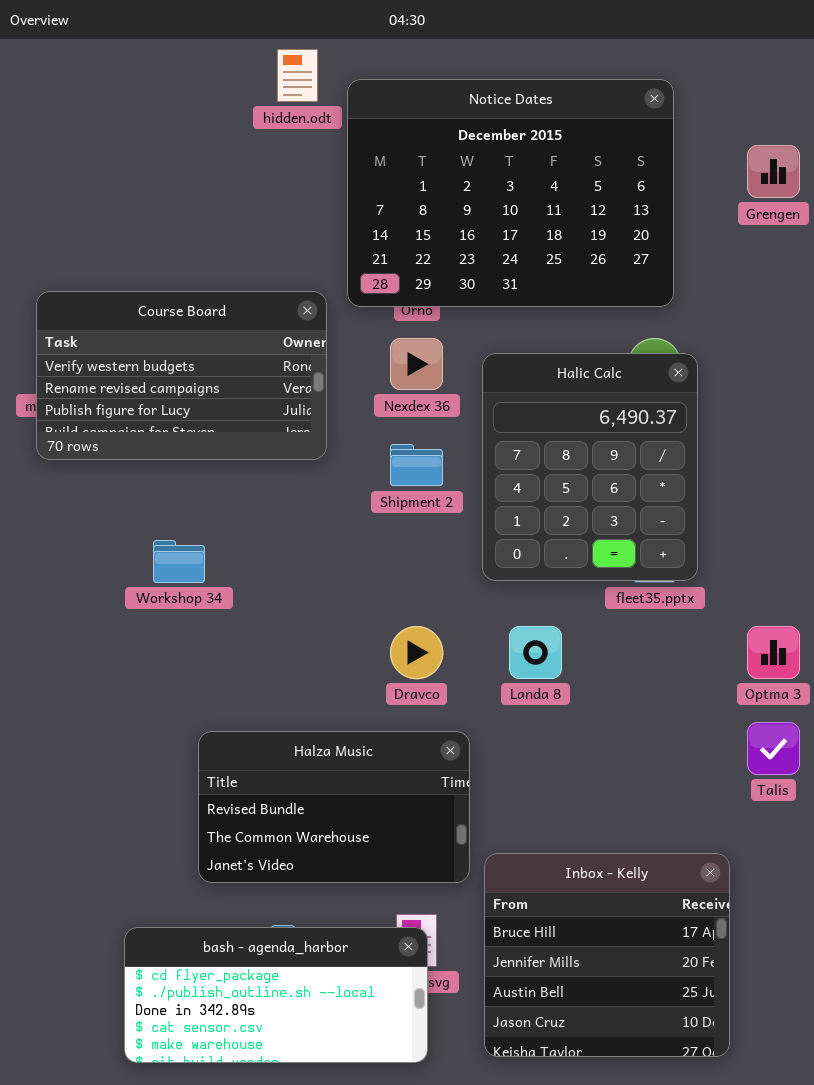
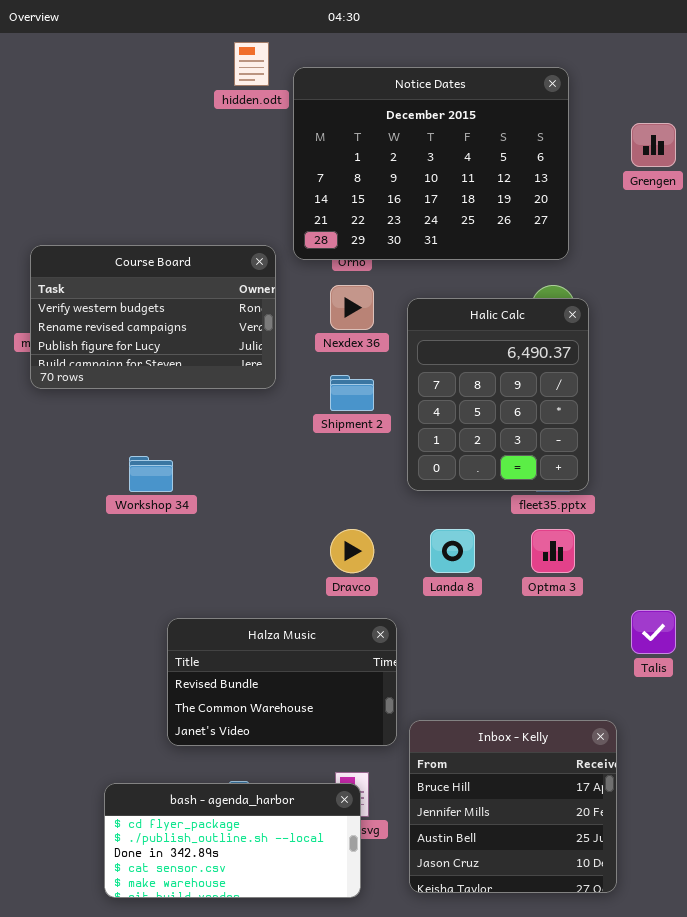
Optma 3: [747,626,800,679] -> [531,529,575,573], moved

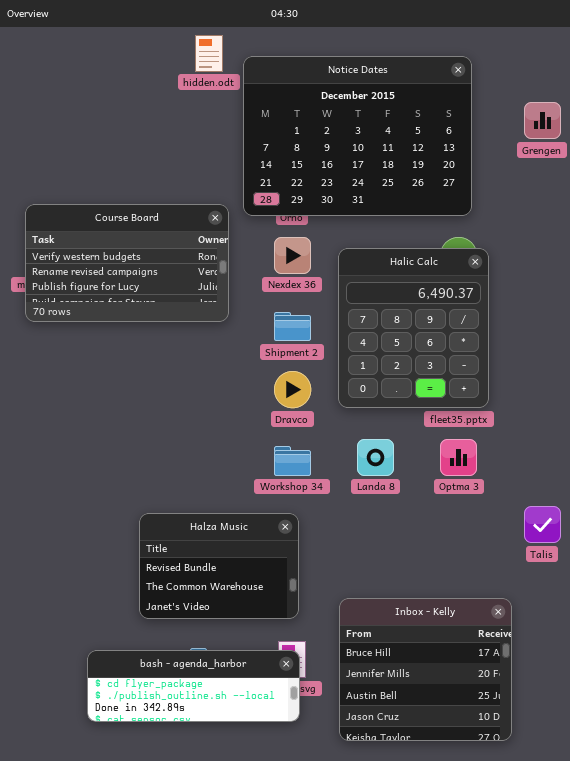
Workshop 34: [129,456,173,492] -> [274,446,311,476], moved
Dravco: [330,529,374,573] -> [274,371,311,408], moved
Halza Music: [167,618,397,746] -> [139,513,299,619], resized
bash - agenda_harbor: [104,783,361,898] -> [87,650,300,722], resized

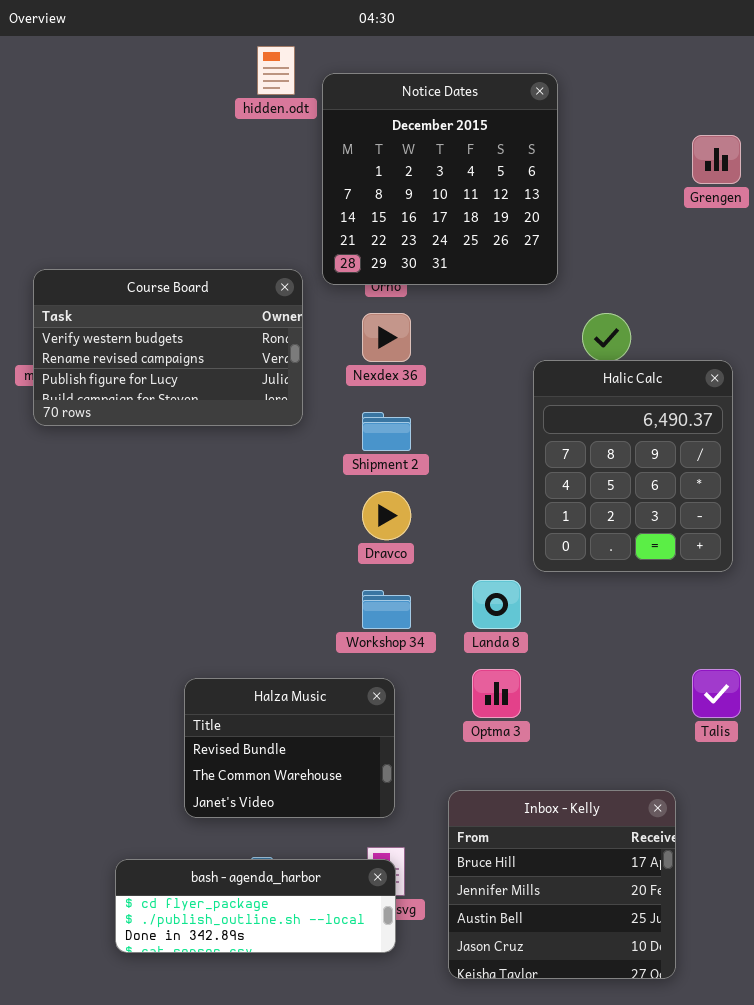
Notice Dates: [243,56,472,216] -> [322,73,558,285], resized
Halic Calc: [338,248,489,408] -> [533,360,733,572], moved
Optma 3: [440,439,477,476] -> [472,669,521,718], moved

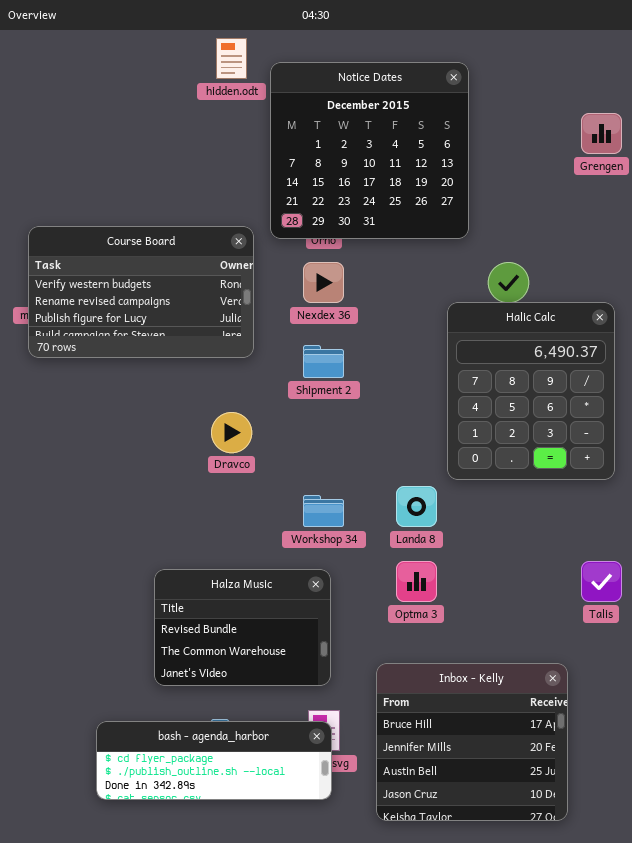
Dravco: [362,491,411,540] -> [211,412,252,453], moved

